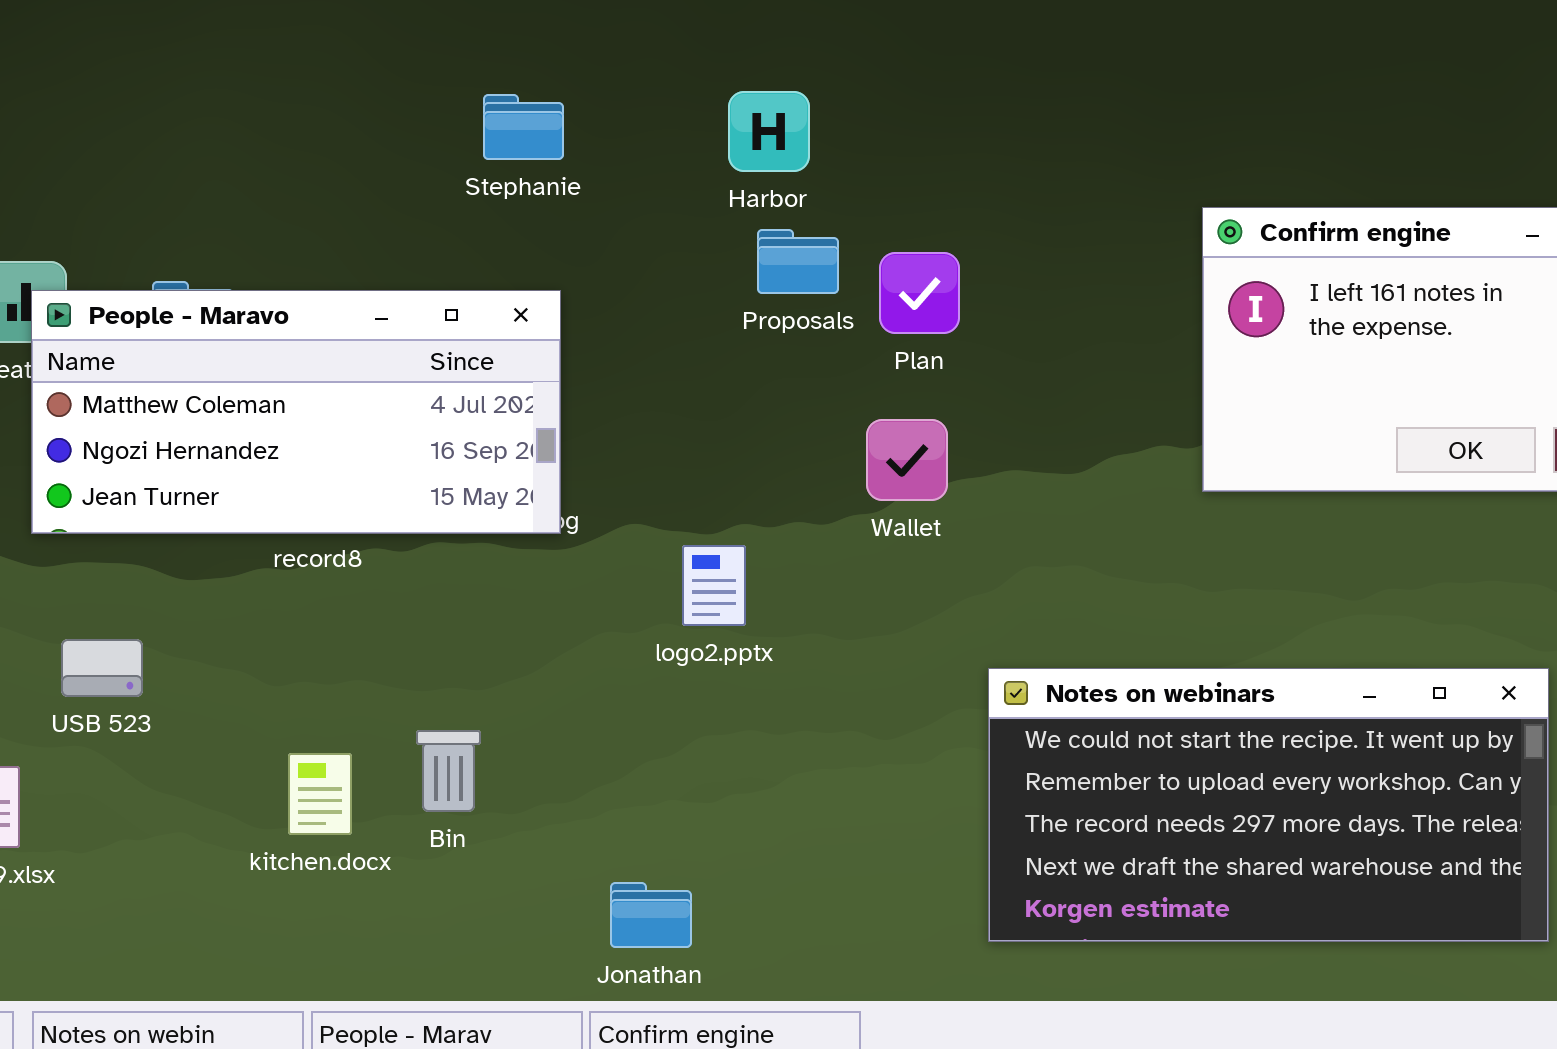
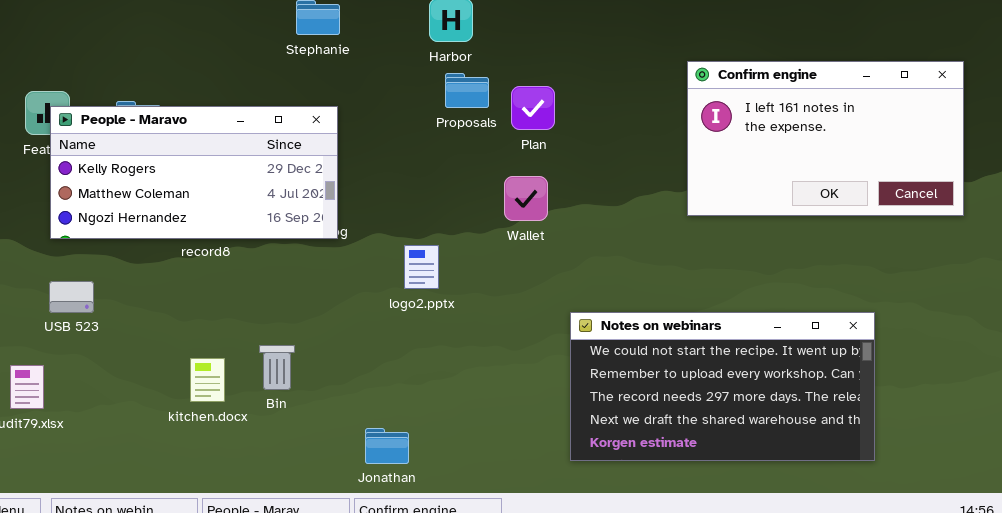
People - Maravo: [31,290,561,534] -> [50,106,338,239], scrolled up 1 row
USB 523: [61,639,143,697] -> [49,281,94,313], moved

